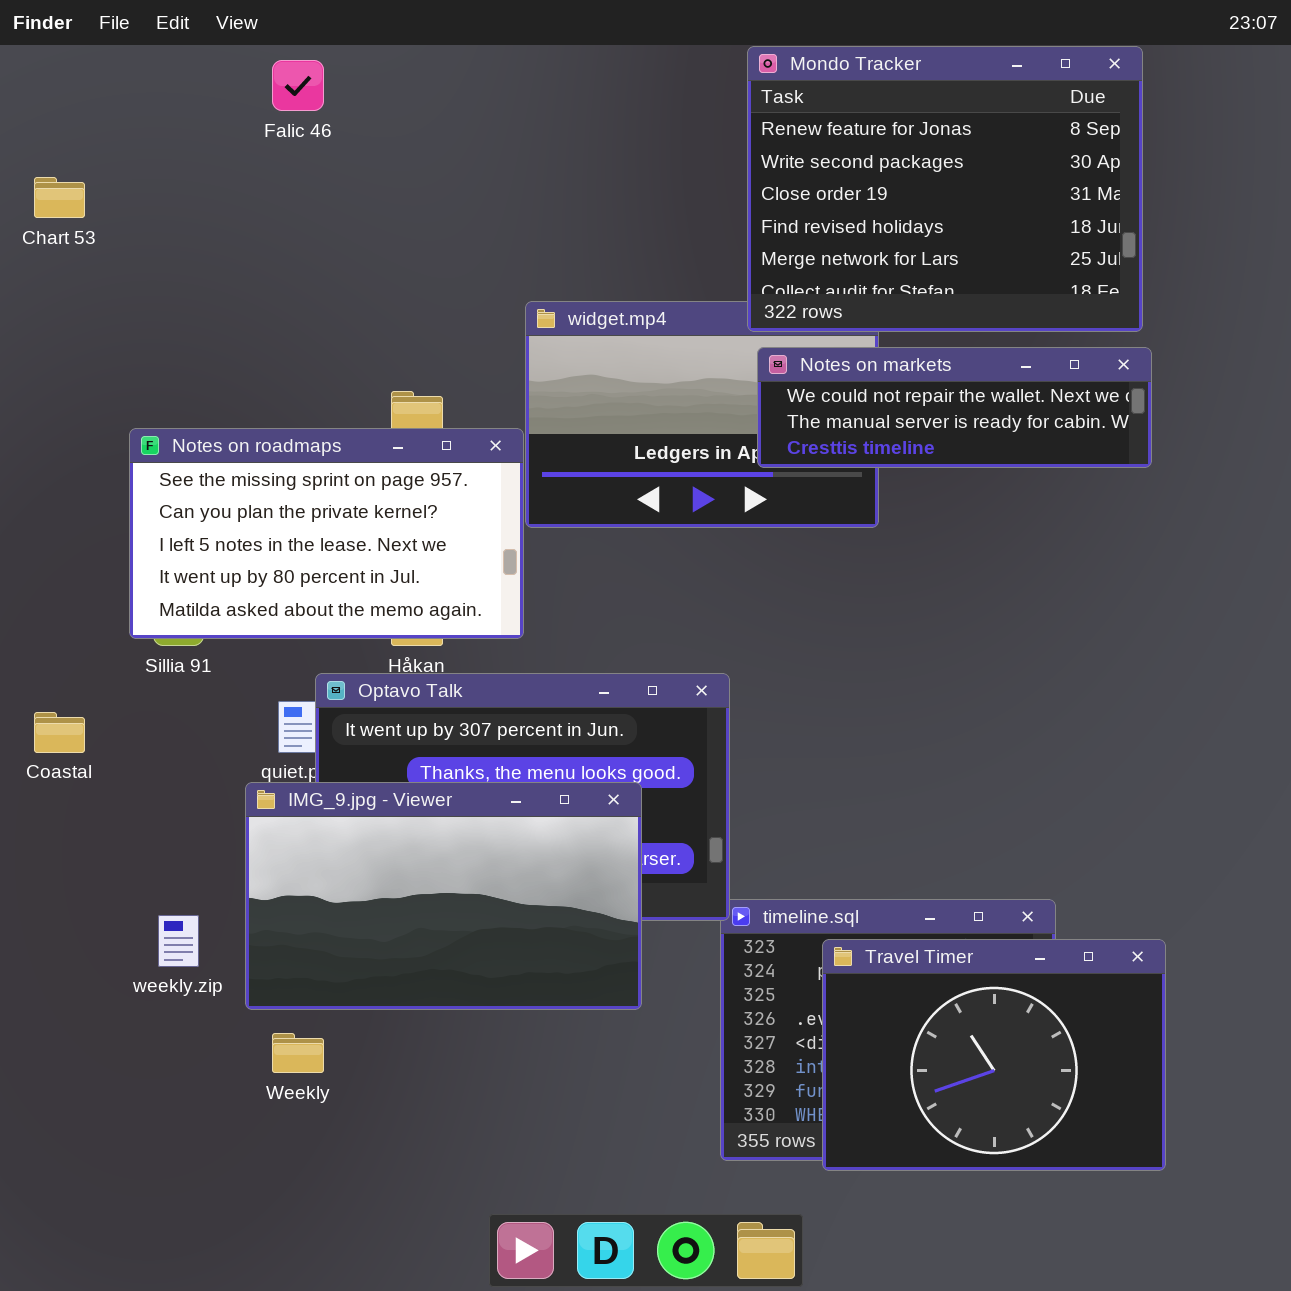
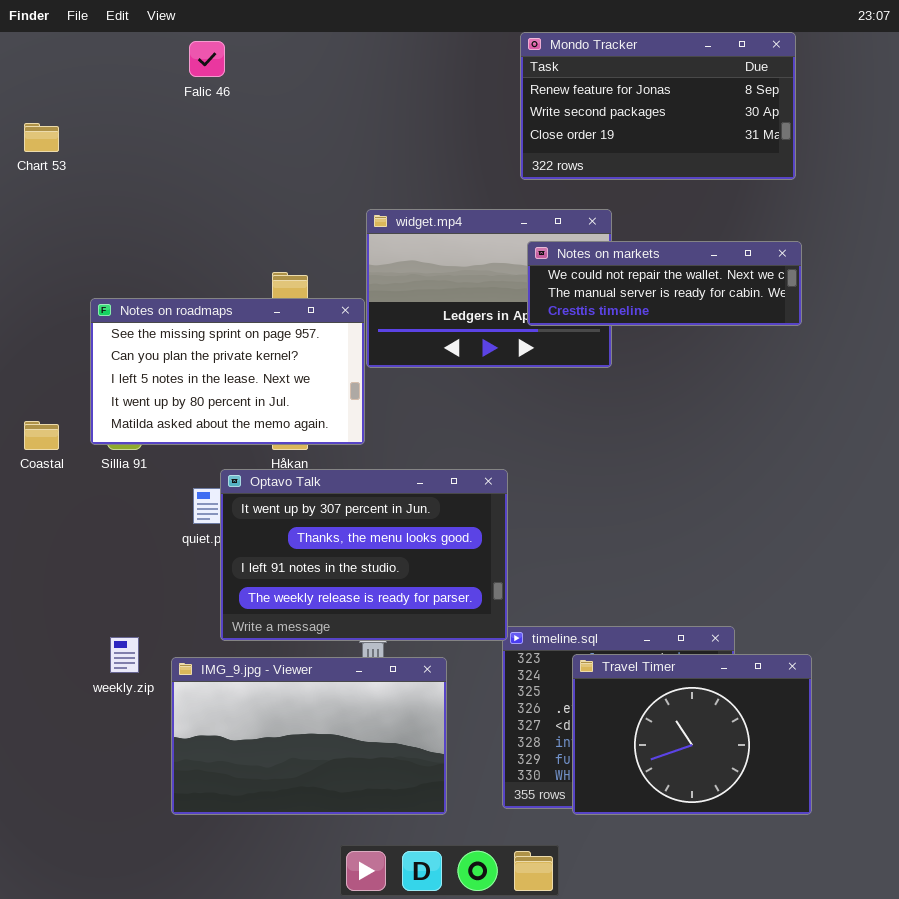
Mondo Tracker: [747,46,1143,332] -> [520,32,796,180], resized
Coastal: [34,712,85,753] -> [24,421,59,450], moved
IMG_9.jpg - Viewer: [245,782,642,1010] -> [171,657,447,815], moved

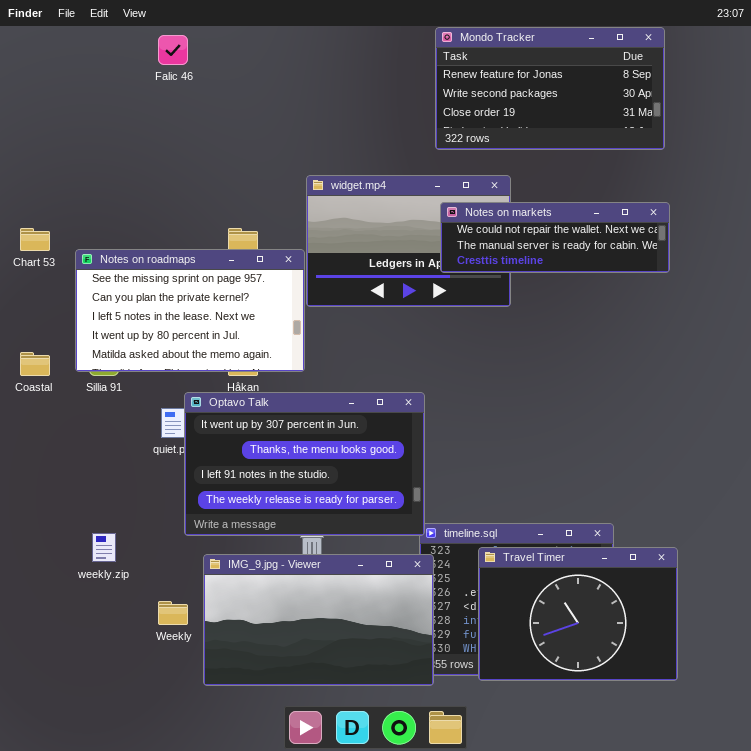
Chart 53: [24,123,59,152] -> [20,228,50,251], moved
IMG_9.jpg - Viewer: [171,657,447,815] -> [203,554,434,686], moved

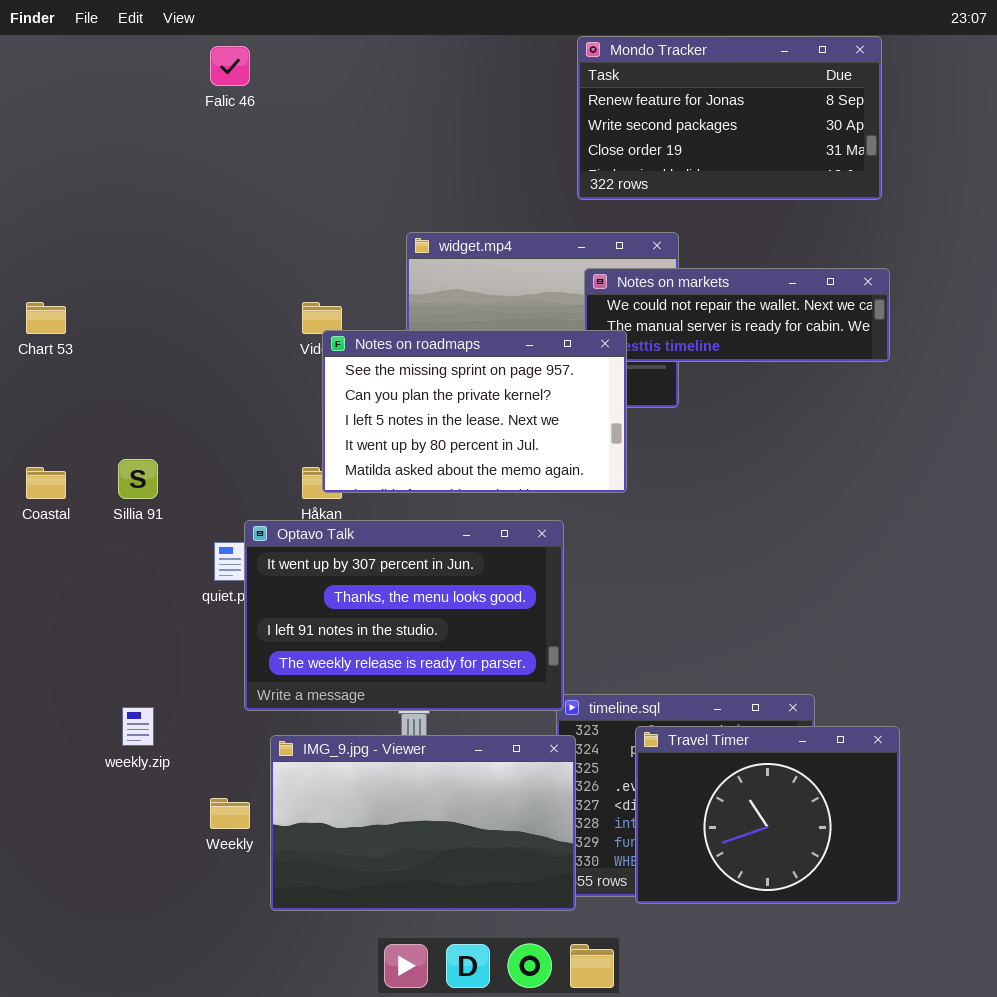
Notes on roadmaps: [75,249,305,372] -> [322,330,627,493], moved

